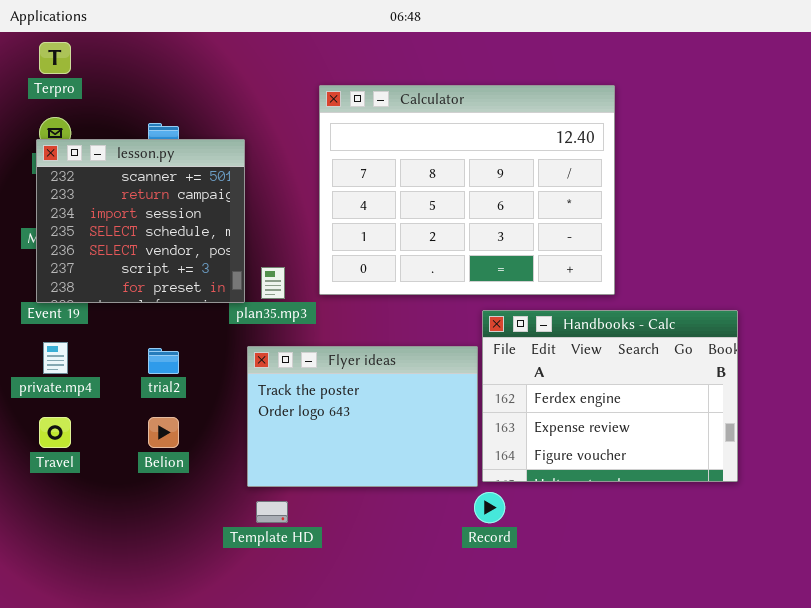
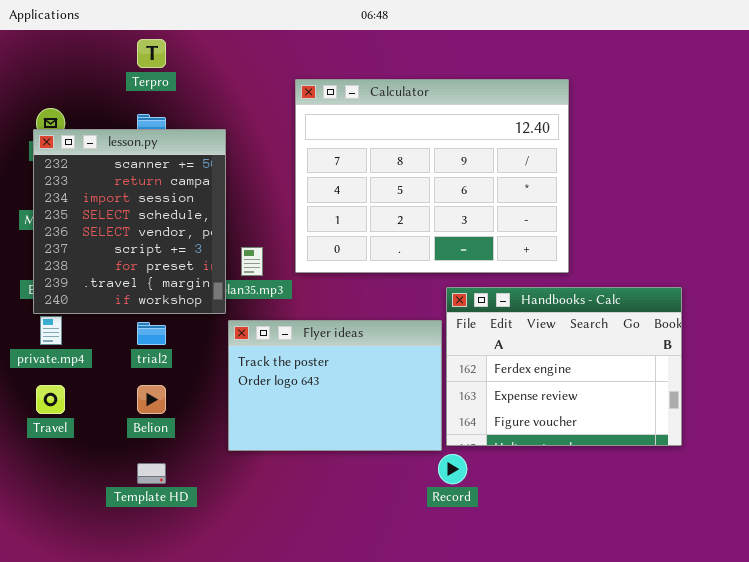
Terpro: [39,42,71,74] -> [137,39,166,68], moved
lesson.py: [36,139,245,303] -> [33,129,226,314], resized
Template HD: [256,501,288,523] -> [137,463,166,484], moved

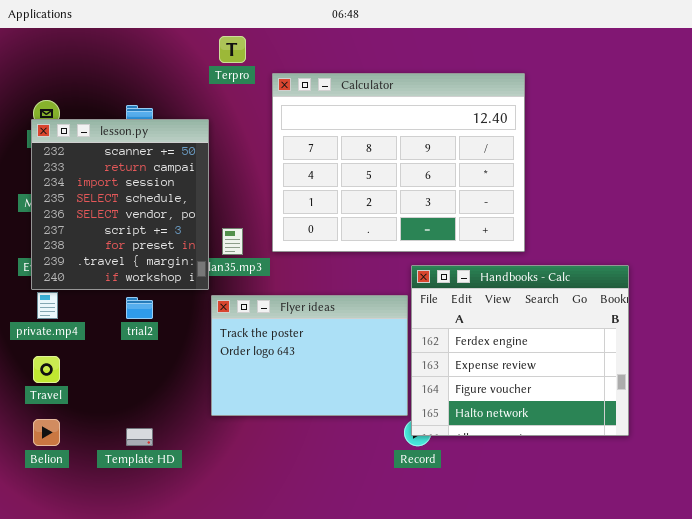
Terpro: [137,39,166,68] -> [219,36,246,63], moved
Handbooks - Calc: [446,287,682,446] -> [411,265,629,436], resized
Belion: [137,385,166,414] -> [33,419,60,446], moved

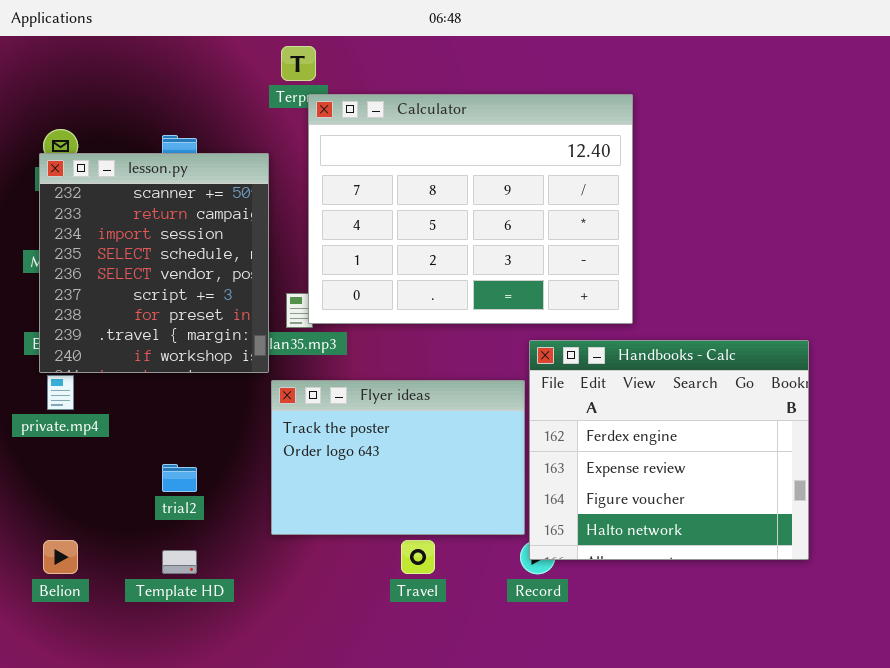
Calculator: [272,73,525,252] -> [308,94,633,324], moved
trial2: [126,297,153,319] -> [162,464,197,492], moved
Travel: [33,356,60,383] -> [401,540,435,574], moved

